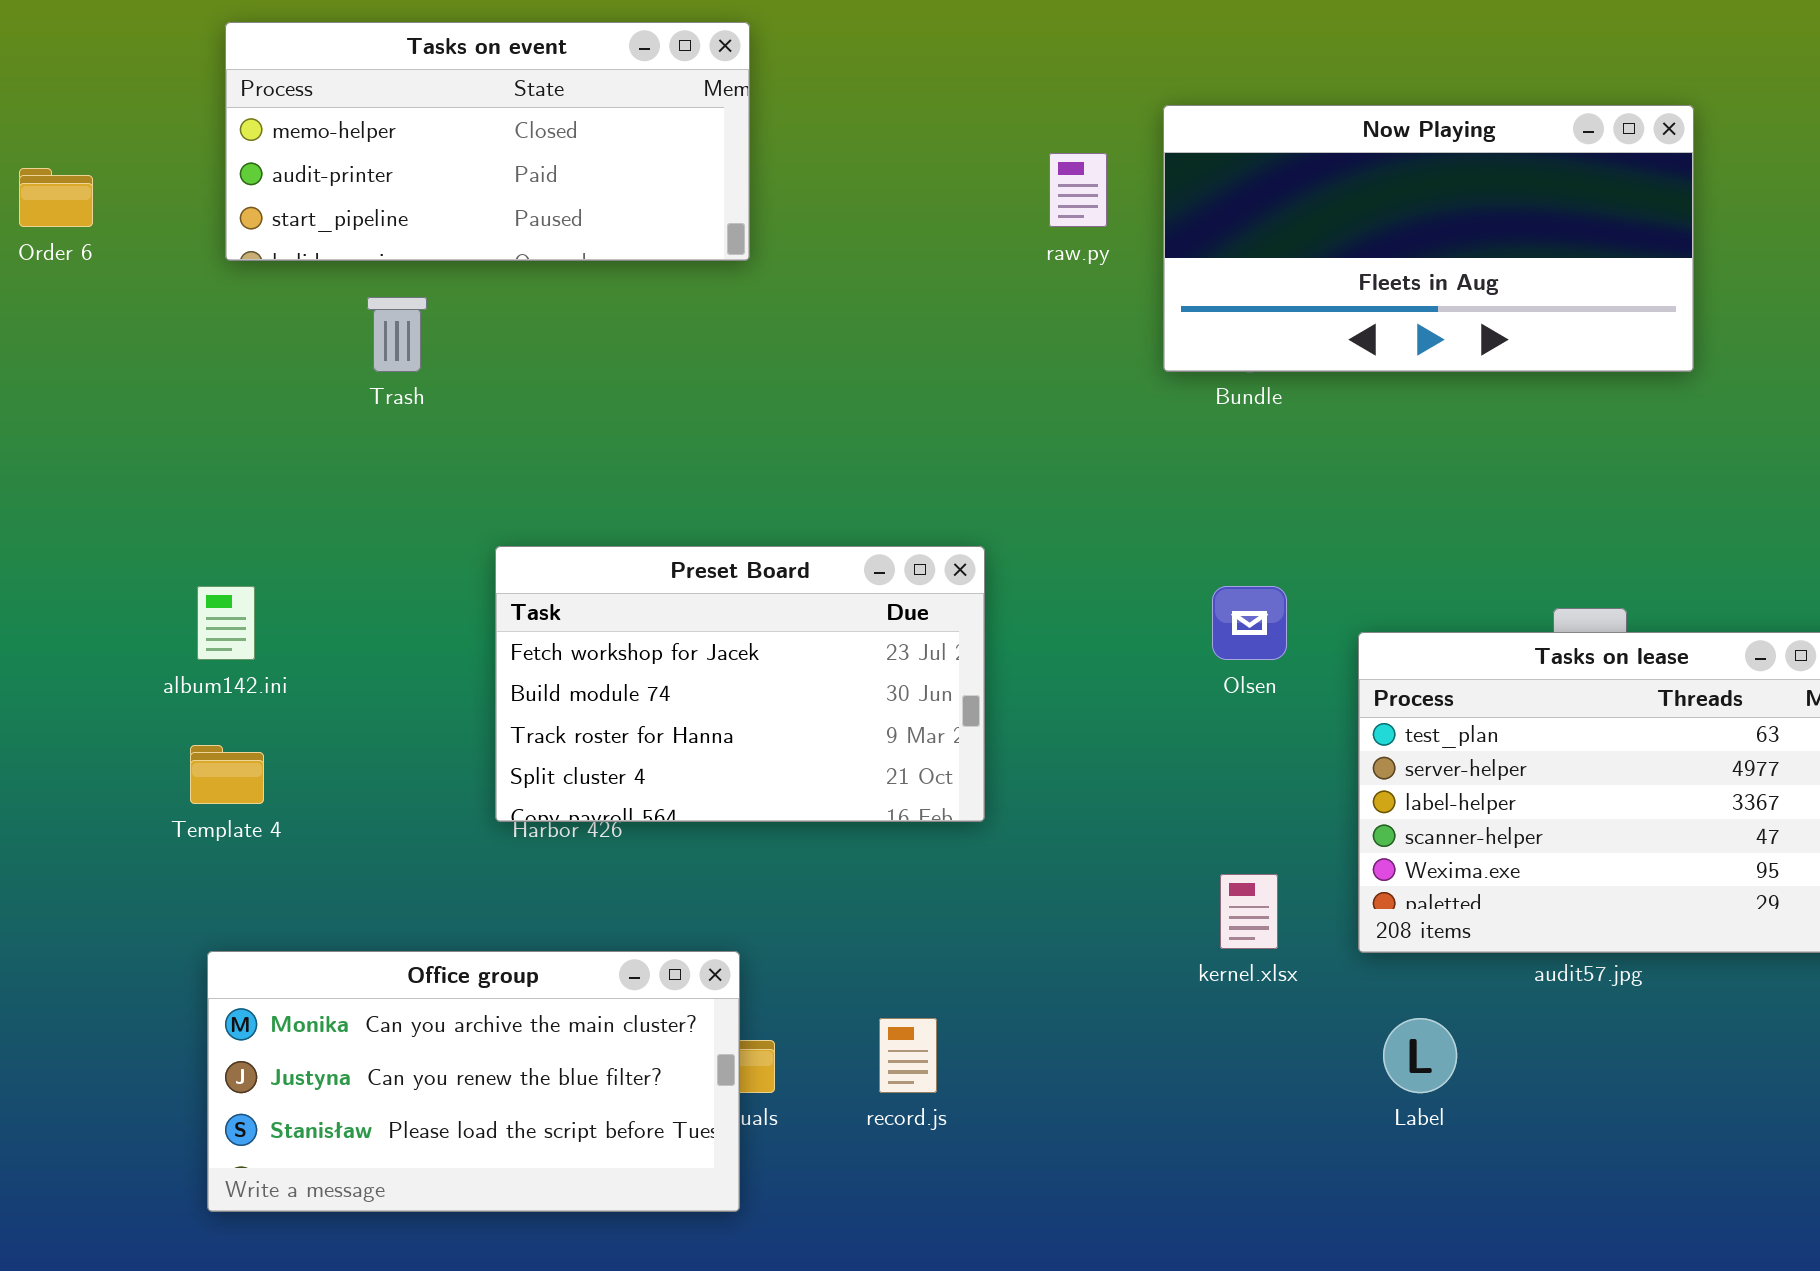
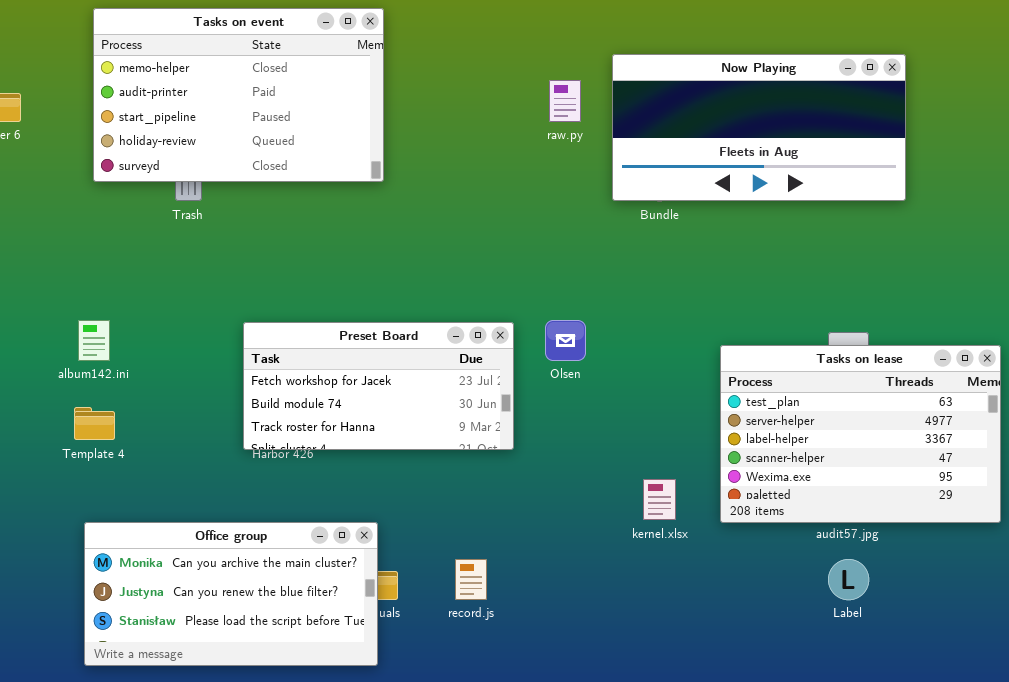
Tasks on event: [225,22,750,261] -> [93,8,384,182], resized
Preset Board: [495,546,985,822] -> [243,322,514,450], resized
Olsen: [1212,586,1287,660] -> [545,320,586,361], moved
Label: [1383,1018,1457,1093] -> [828,559,869,600], moved

